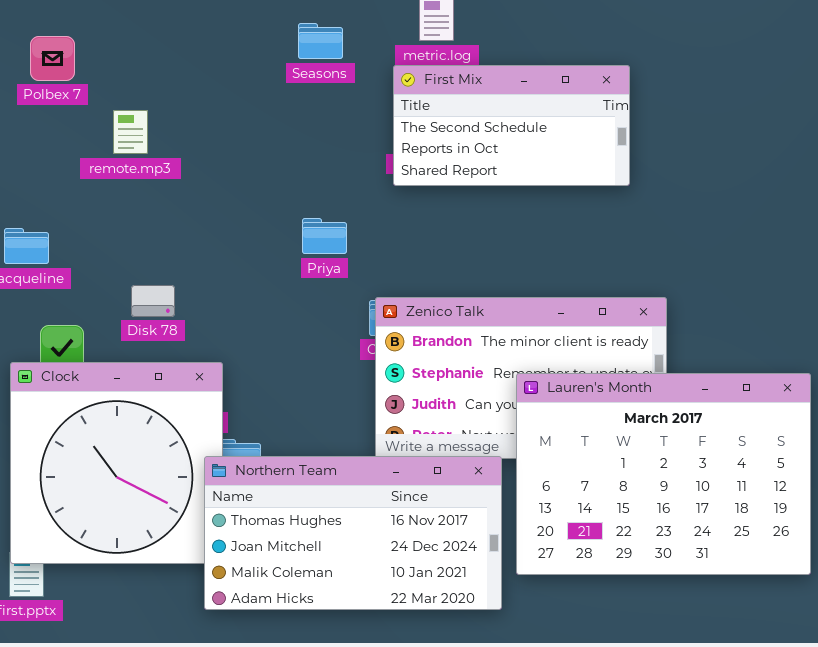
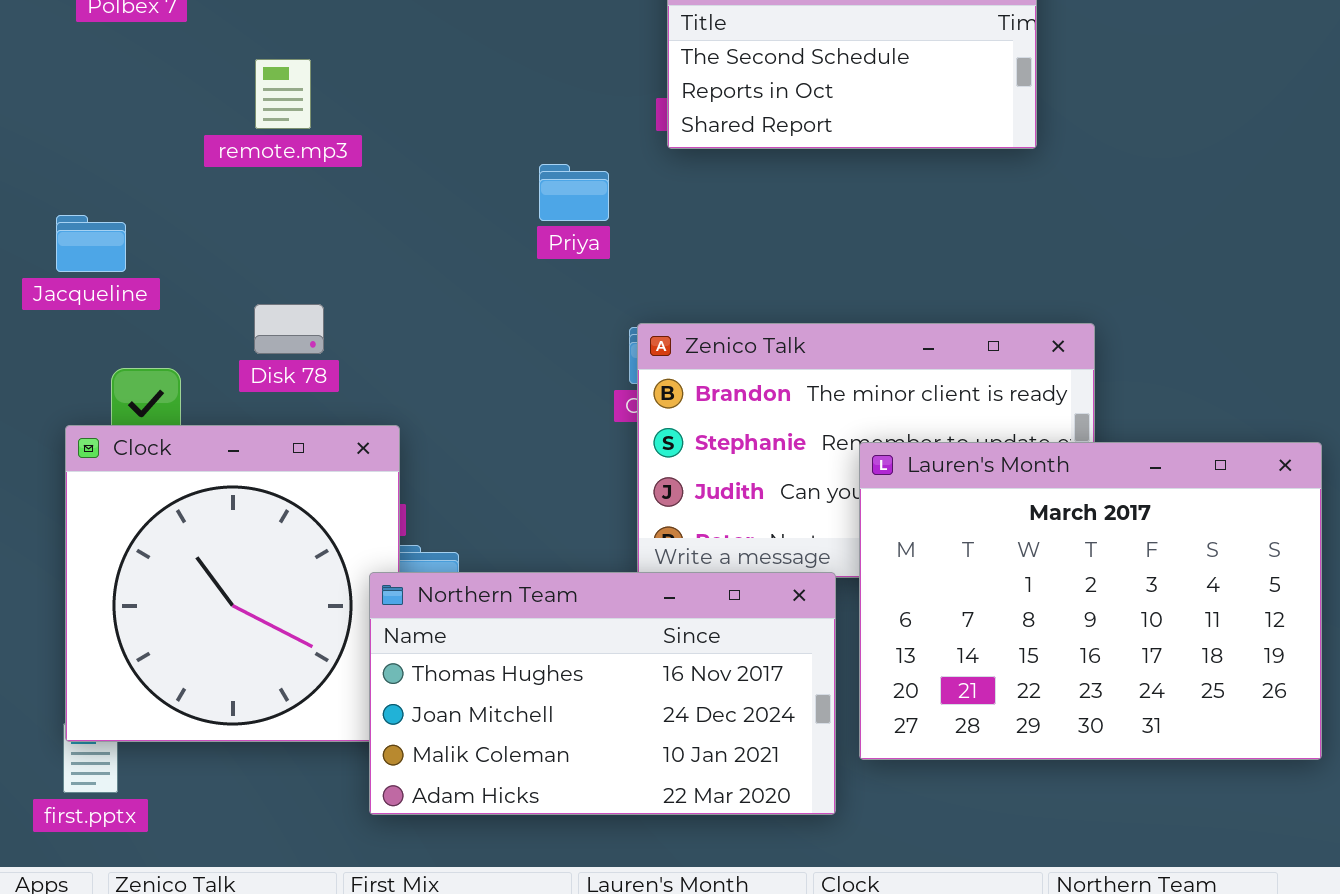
remote.mp3: [113,110,148,154] -> [255,59,311,129], moved
Priya: [302,218,347,254] -> [539,164,609,221], moved

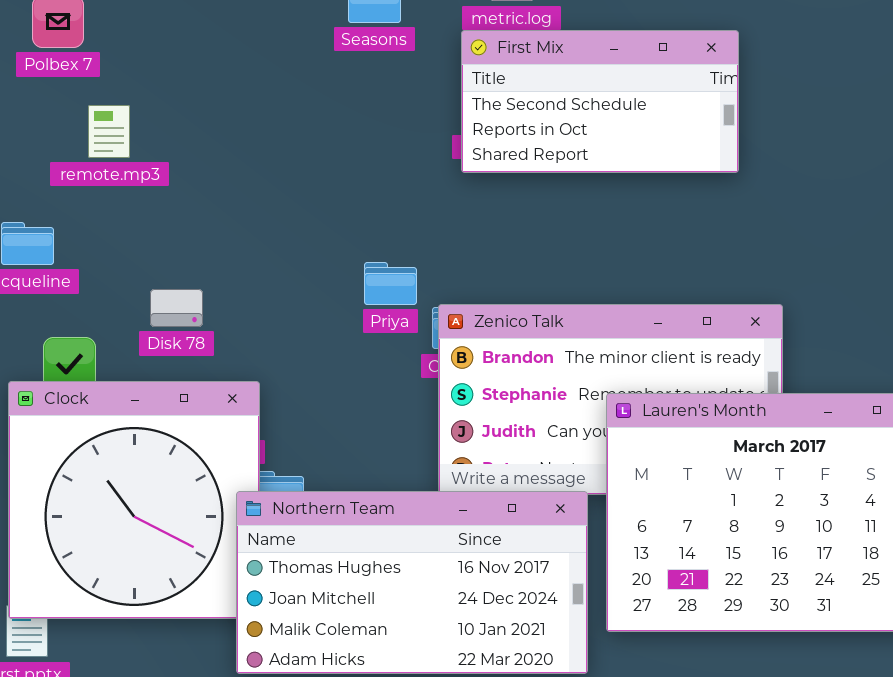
remote.mp3: [255,59,311,129] -> [88,105,130,158], moved
Priya: [539,164,609,221] -> [364,262,417,305], moved

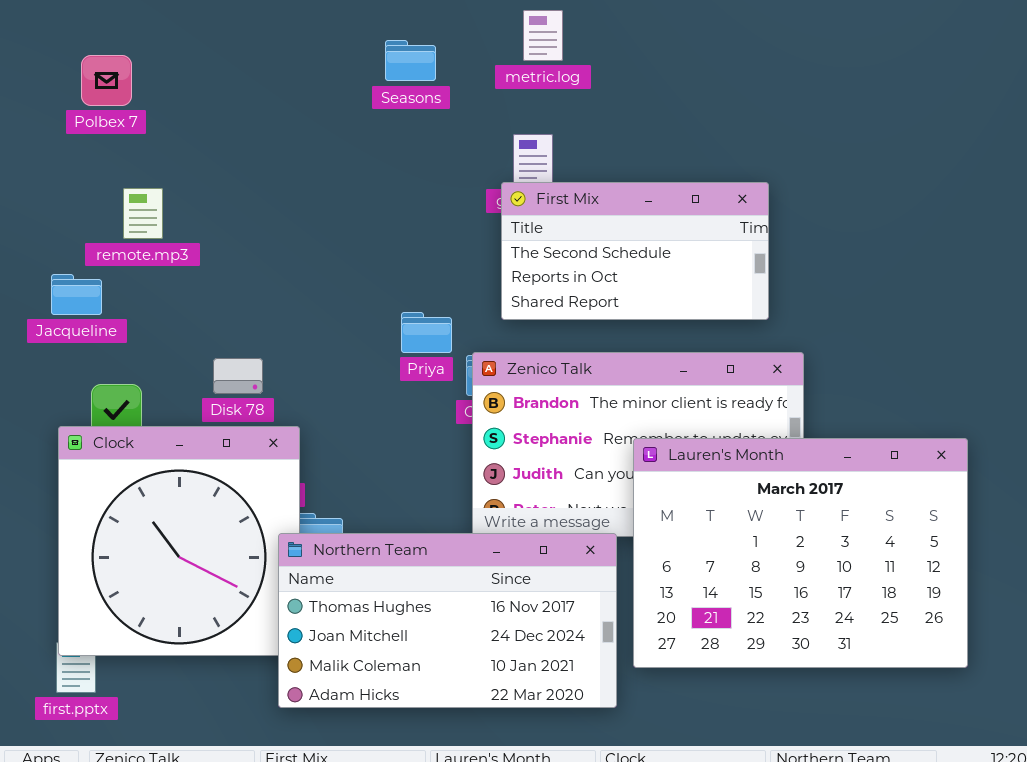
First Mix: [461,30,739,173] -> [501,182,769,320], moved
remote.mp3: [88,105,130,158] -> [123,188,163,239], moved
Disk 78: [150,289,203,327] -> [213,358,263,394], moved

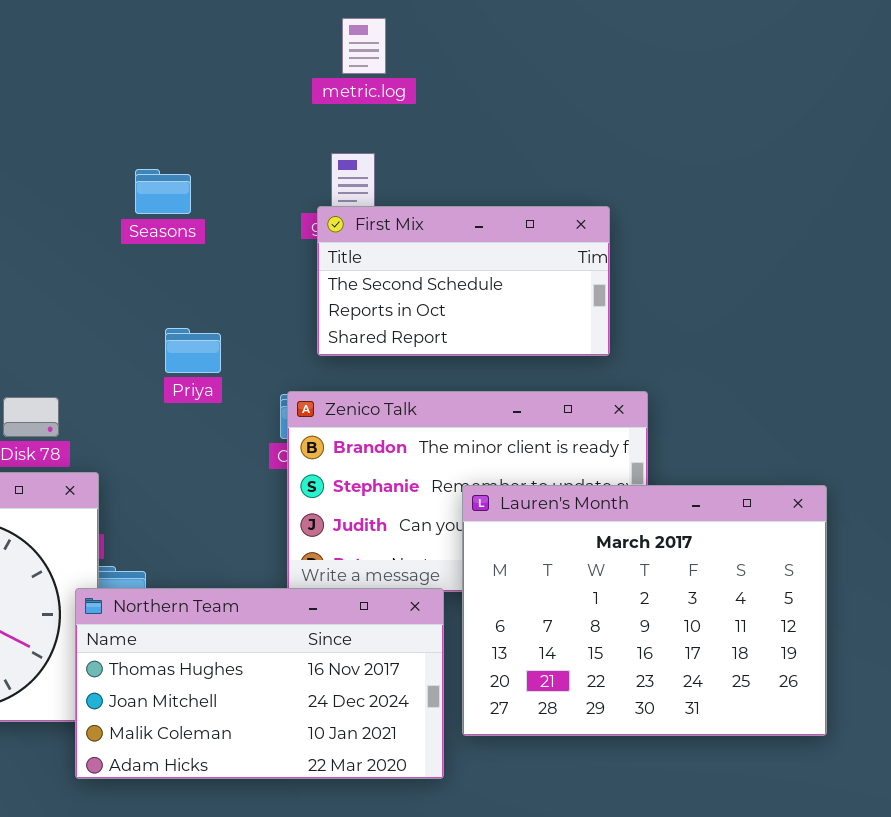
Seasons: [385,40,436,81] -> [135,169,191,214], moved
Priya: [401,312,452,353] -> [165,328,221,373], moved

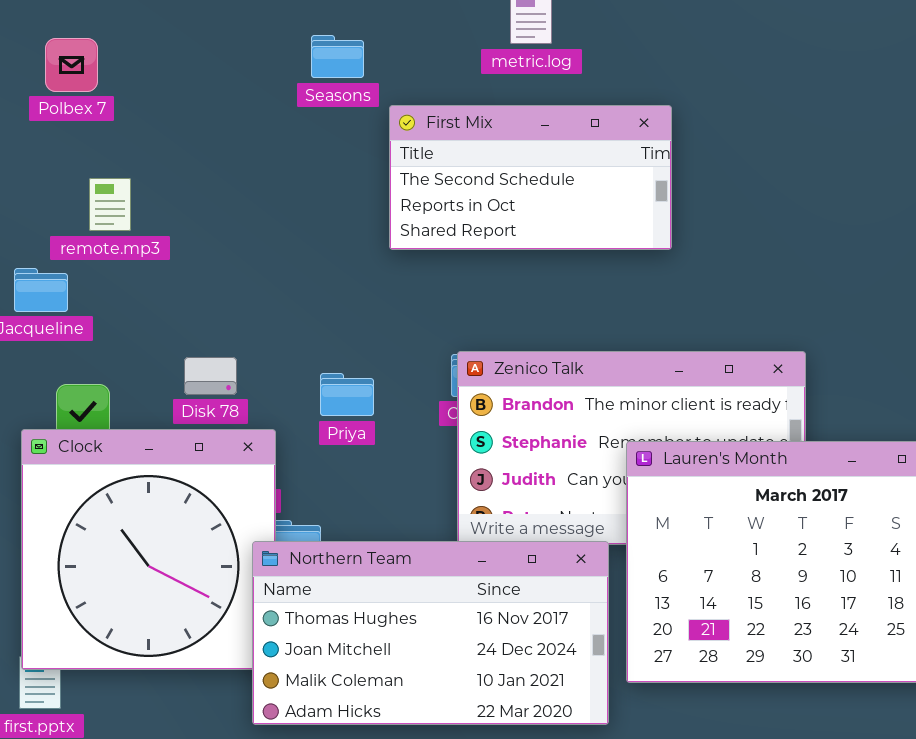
Seasons: [135,169,191,214] -> [311,35,364,78], moved
First Mix: [317,206,610,356] -> [389,105,672,250], moved
Priya: [165,328,221,373] -> [320,373,374,416], moved

